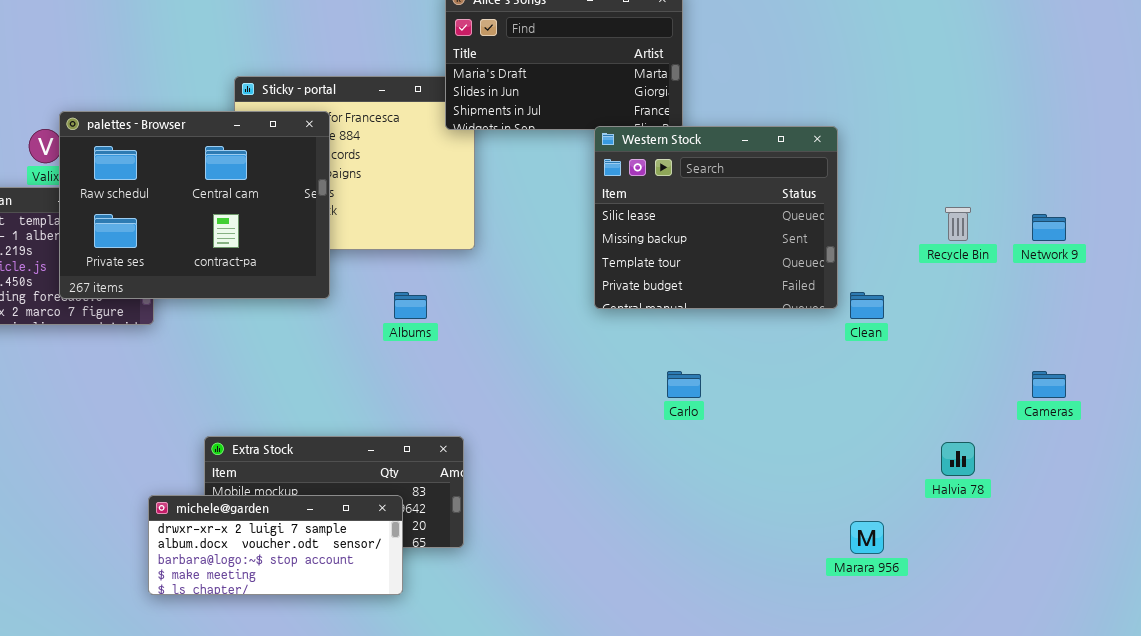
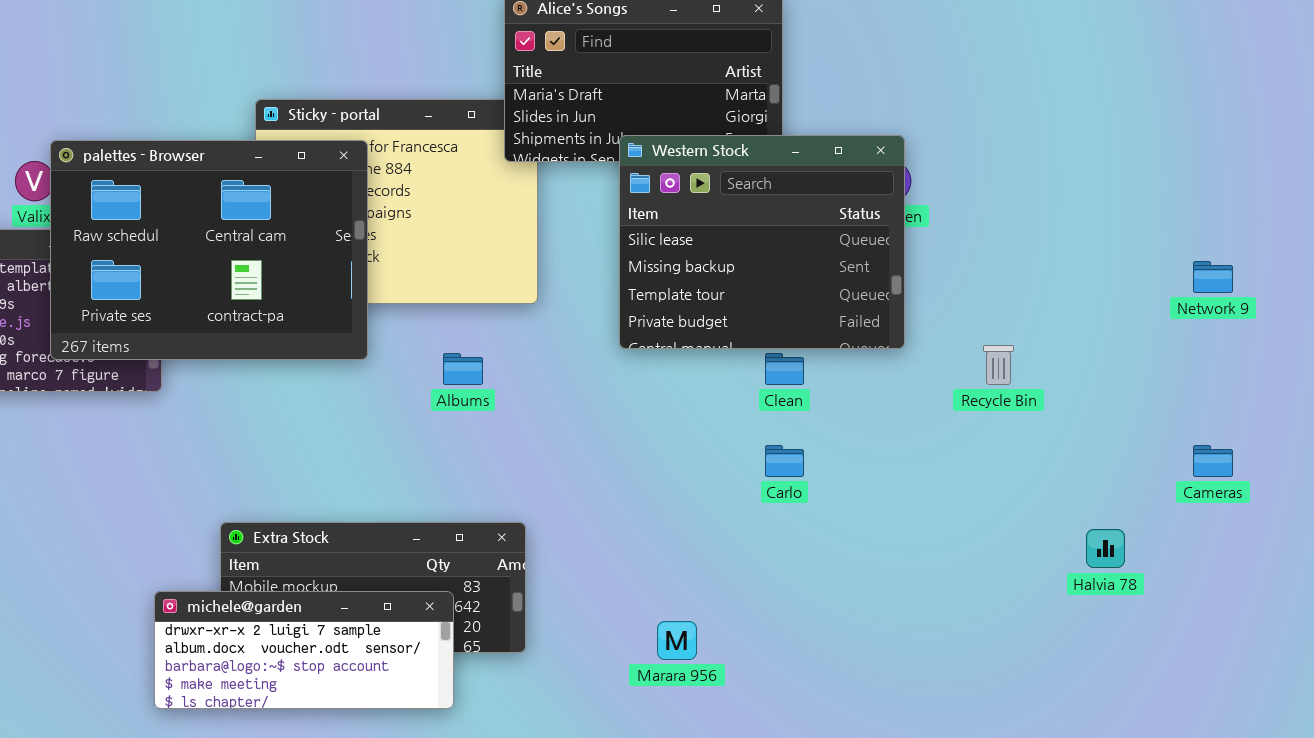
Western Stock: [594,126,838,309] -> [619,135,905,349], moved
Recycle Bin: [945,207,971,241] -> [983,345,1014,385], moved
Clean: [850,292,884,319] -> [765,353,804,385], moved
Marara 956: [850,521,884,554] -> [657,621,697,660], moved

